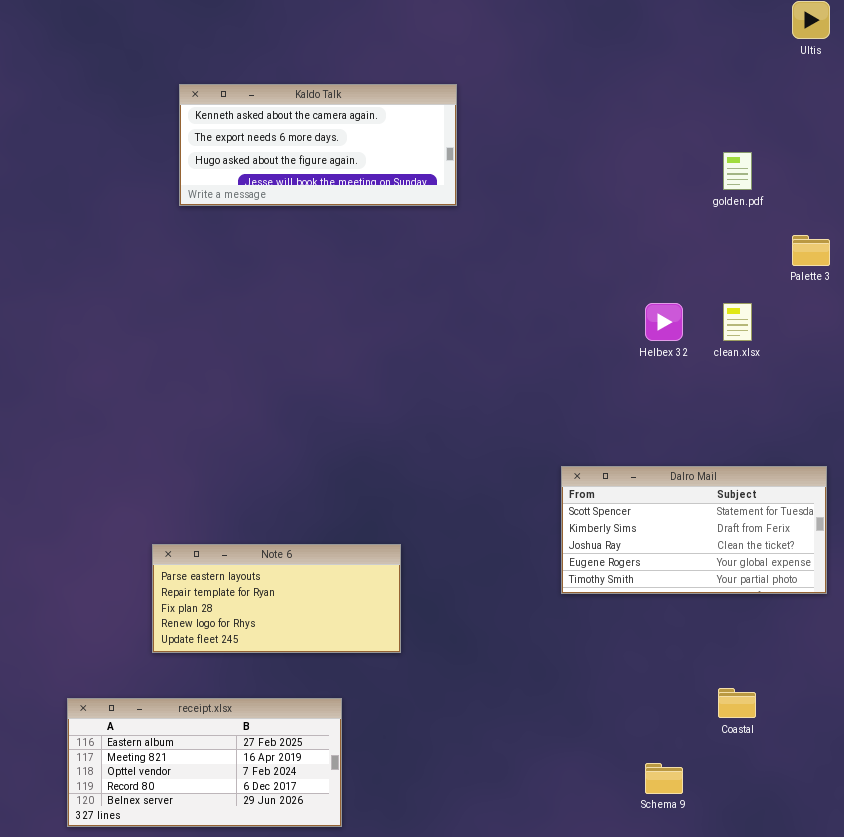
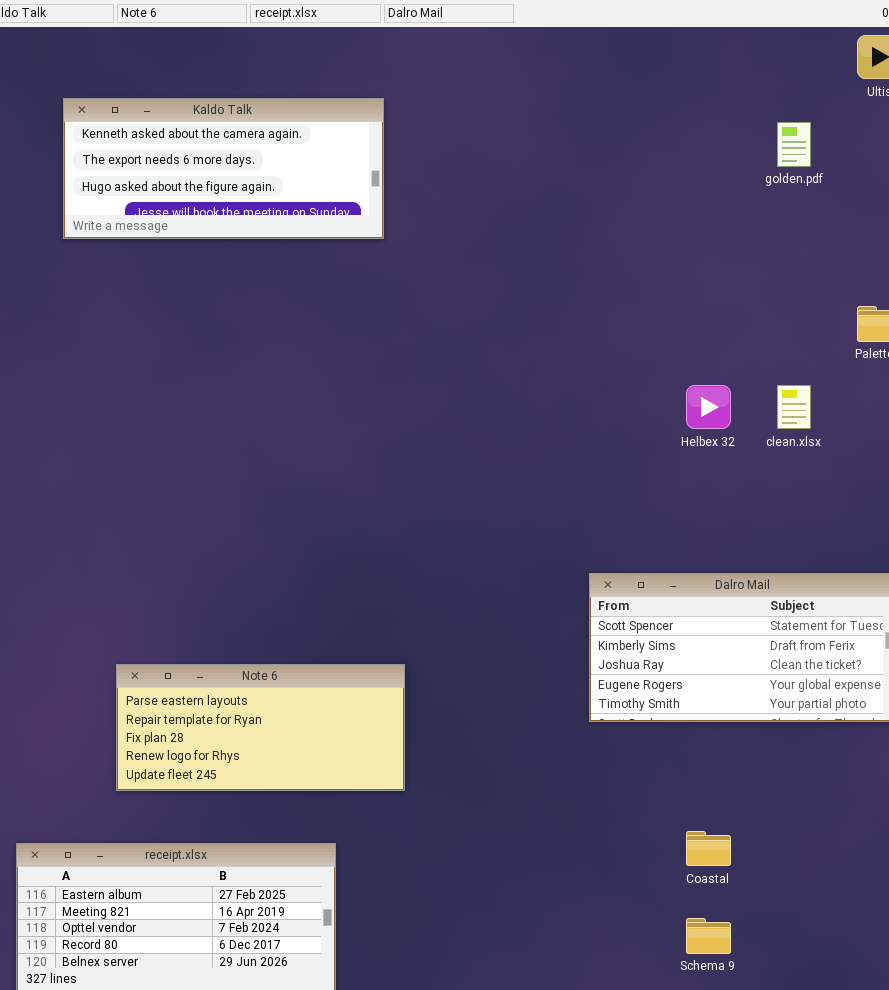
Kaldo Talk: [179,84,457,206] -> [63,98,384,239], moved
golden.pdf: [723,152,752,190] -> [777,122,811,167], moved
Coastal: [718,688,756,718] -> [686,831,731,866], moved

